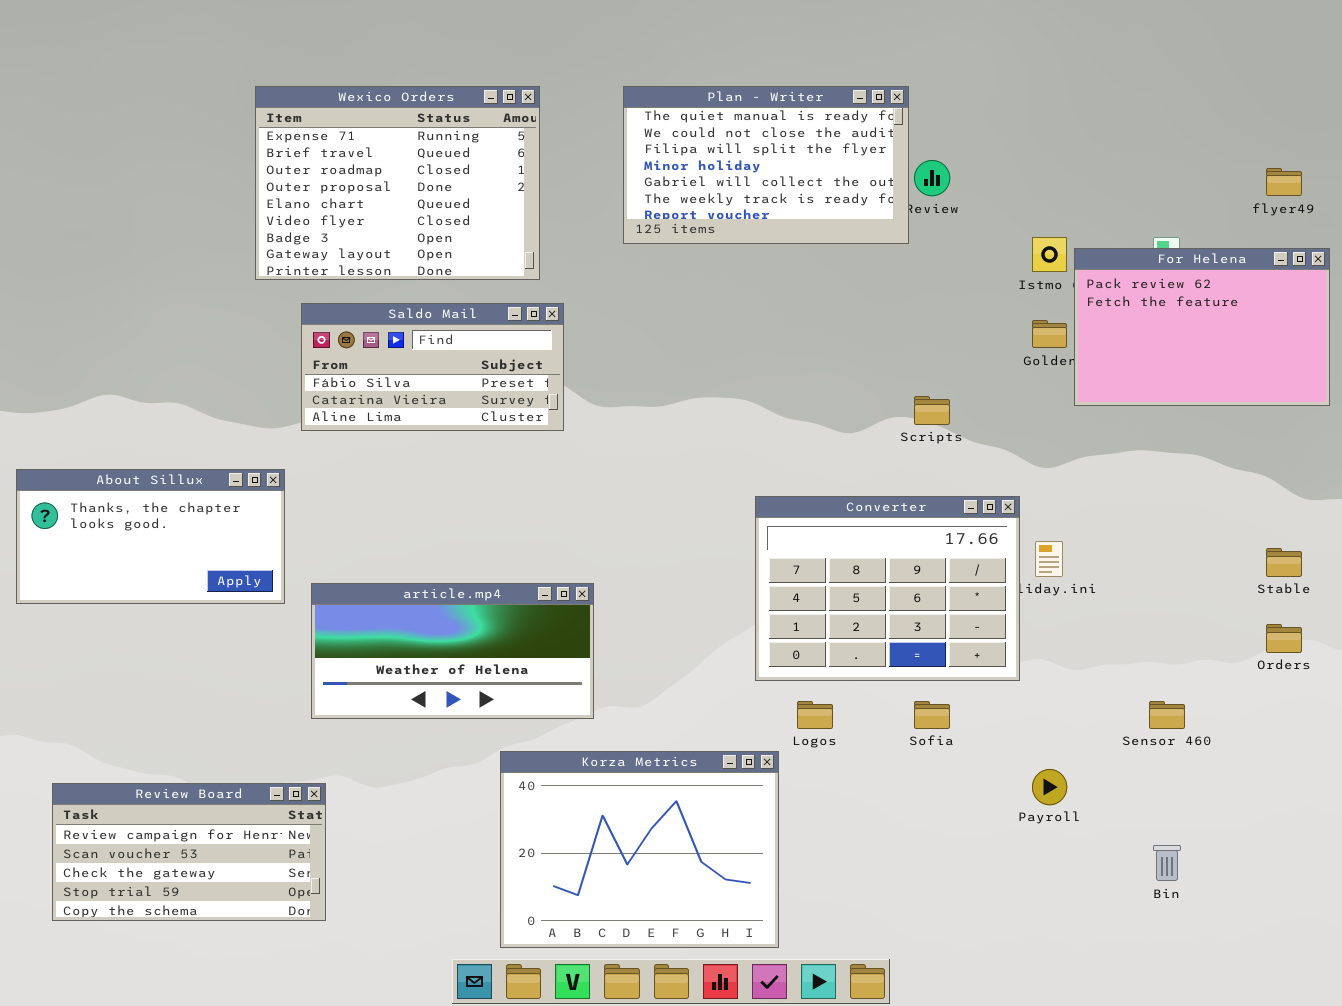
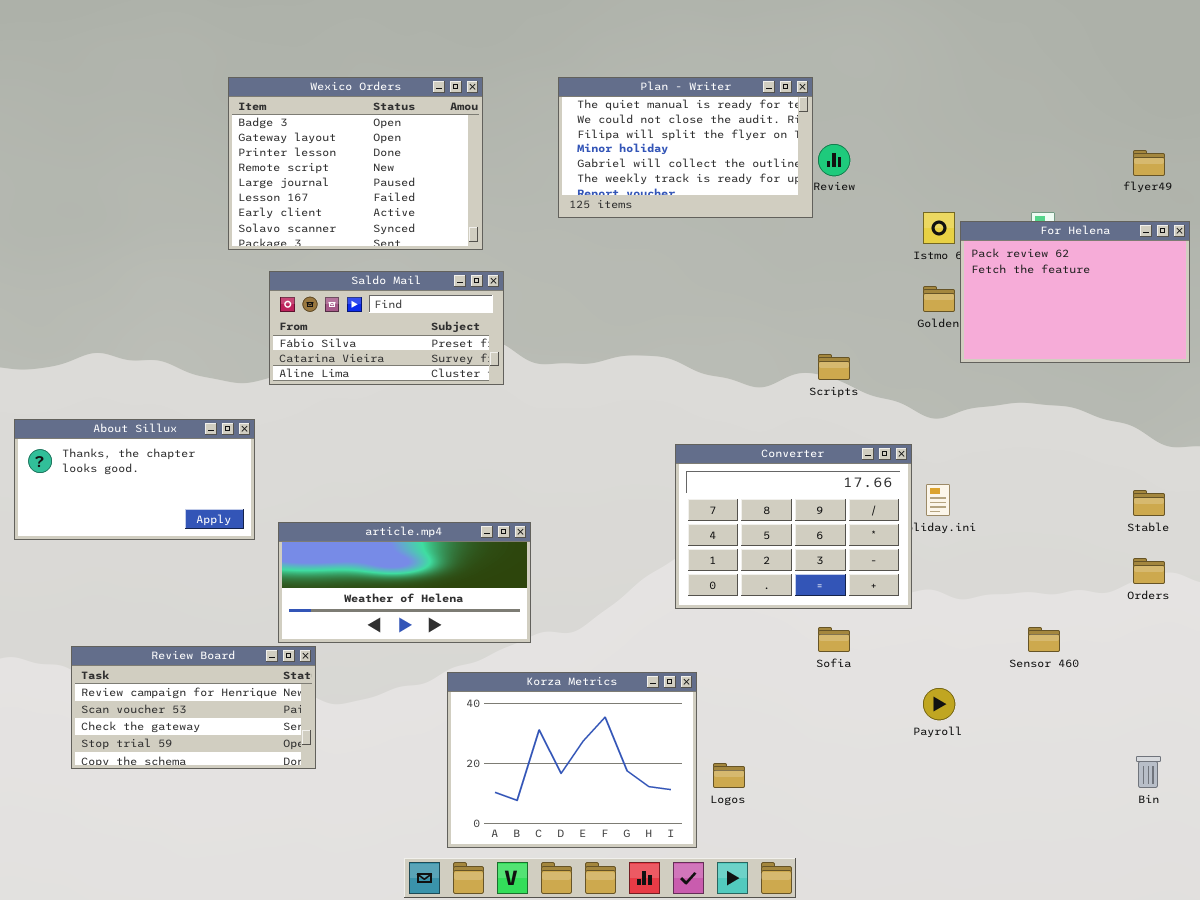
Wexico Orders: [255,86,540,280] -> [228,77,483,250], scrolled down 6 rows
Logos: [797,701,833,729] -> [713,763,745,788], moved
Review Board: [52,783,326,921] -> [71,646,316,769], moved
Bin: [1153,845,1181,881] -> [1136,756,1161,788], moved

